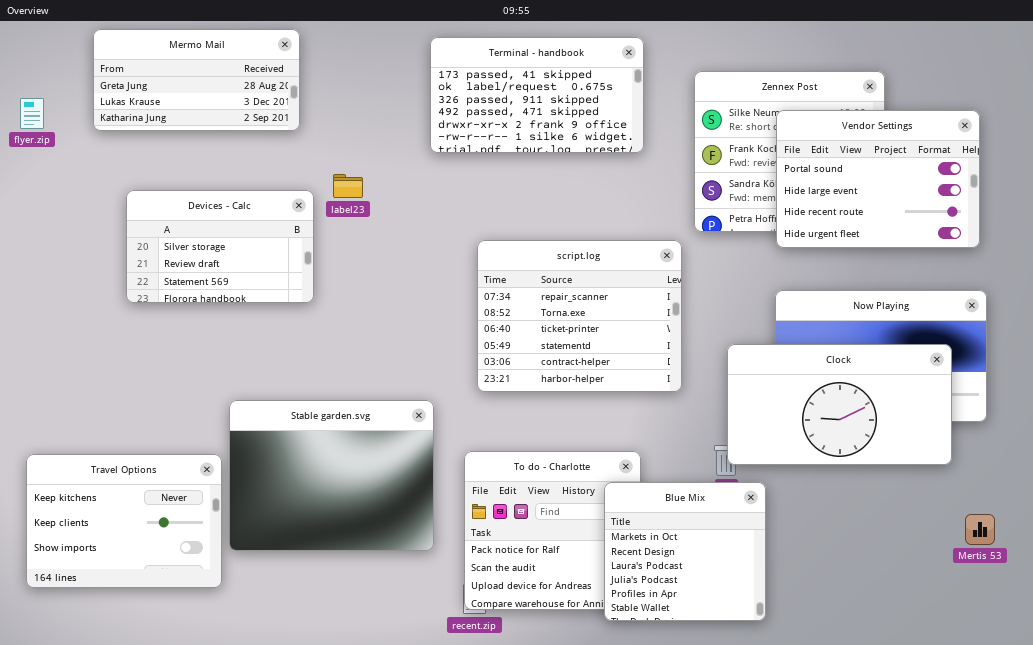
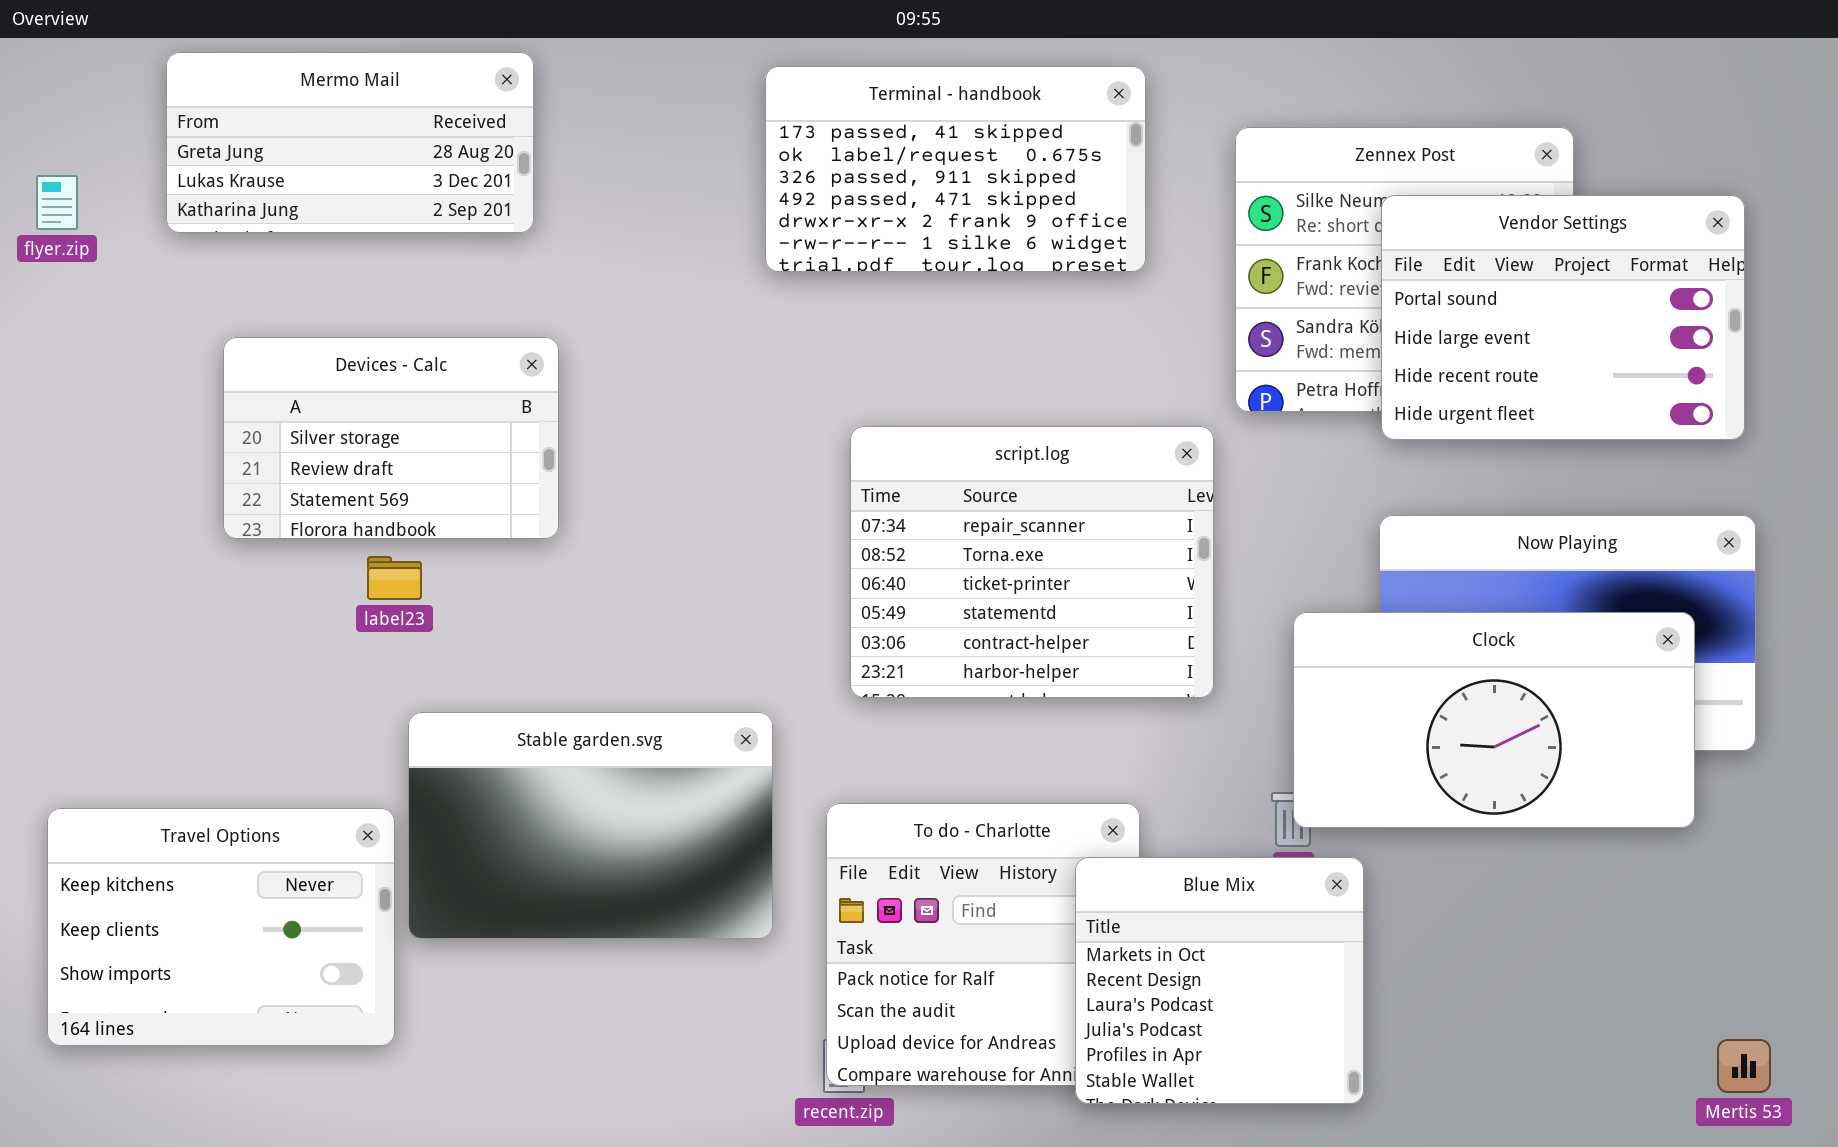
label23: [333,174,363,198] -> [367,556,422,600], moved
Stable garden.svg: [229,400,434,551] -> [408,712,773,939], resized
Mertis 53: [965,514,995,545] -> [1717,1039,1771,1093], moved

